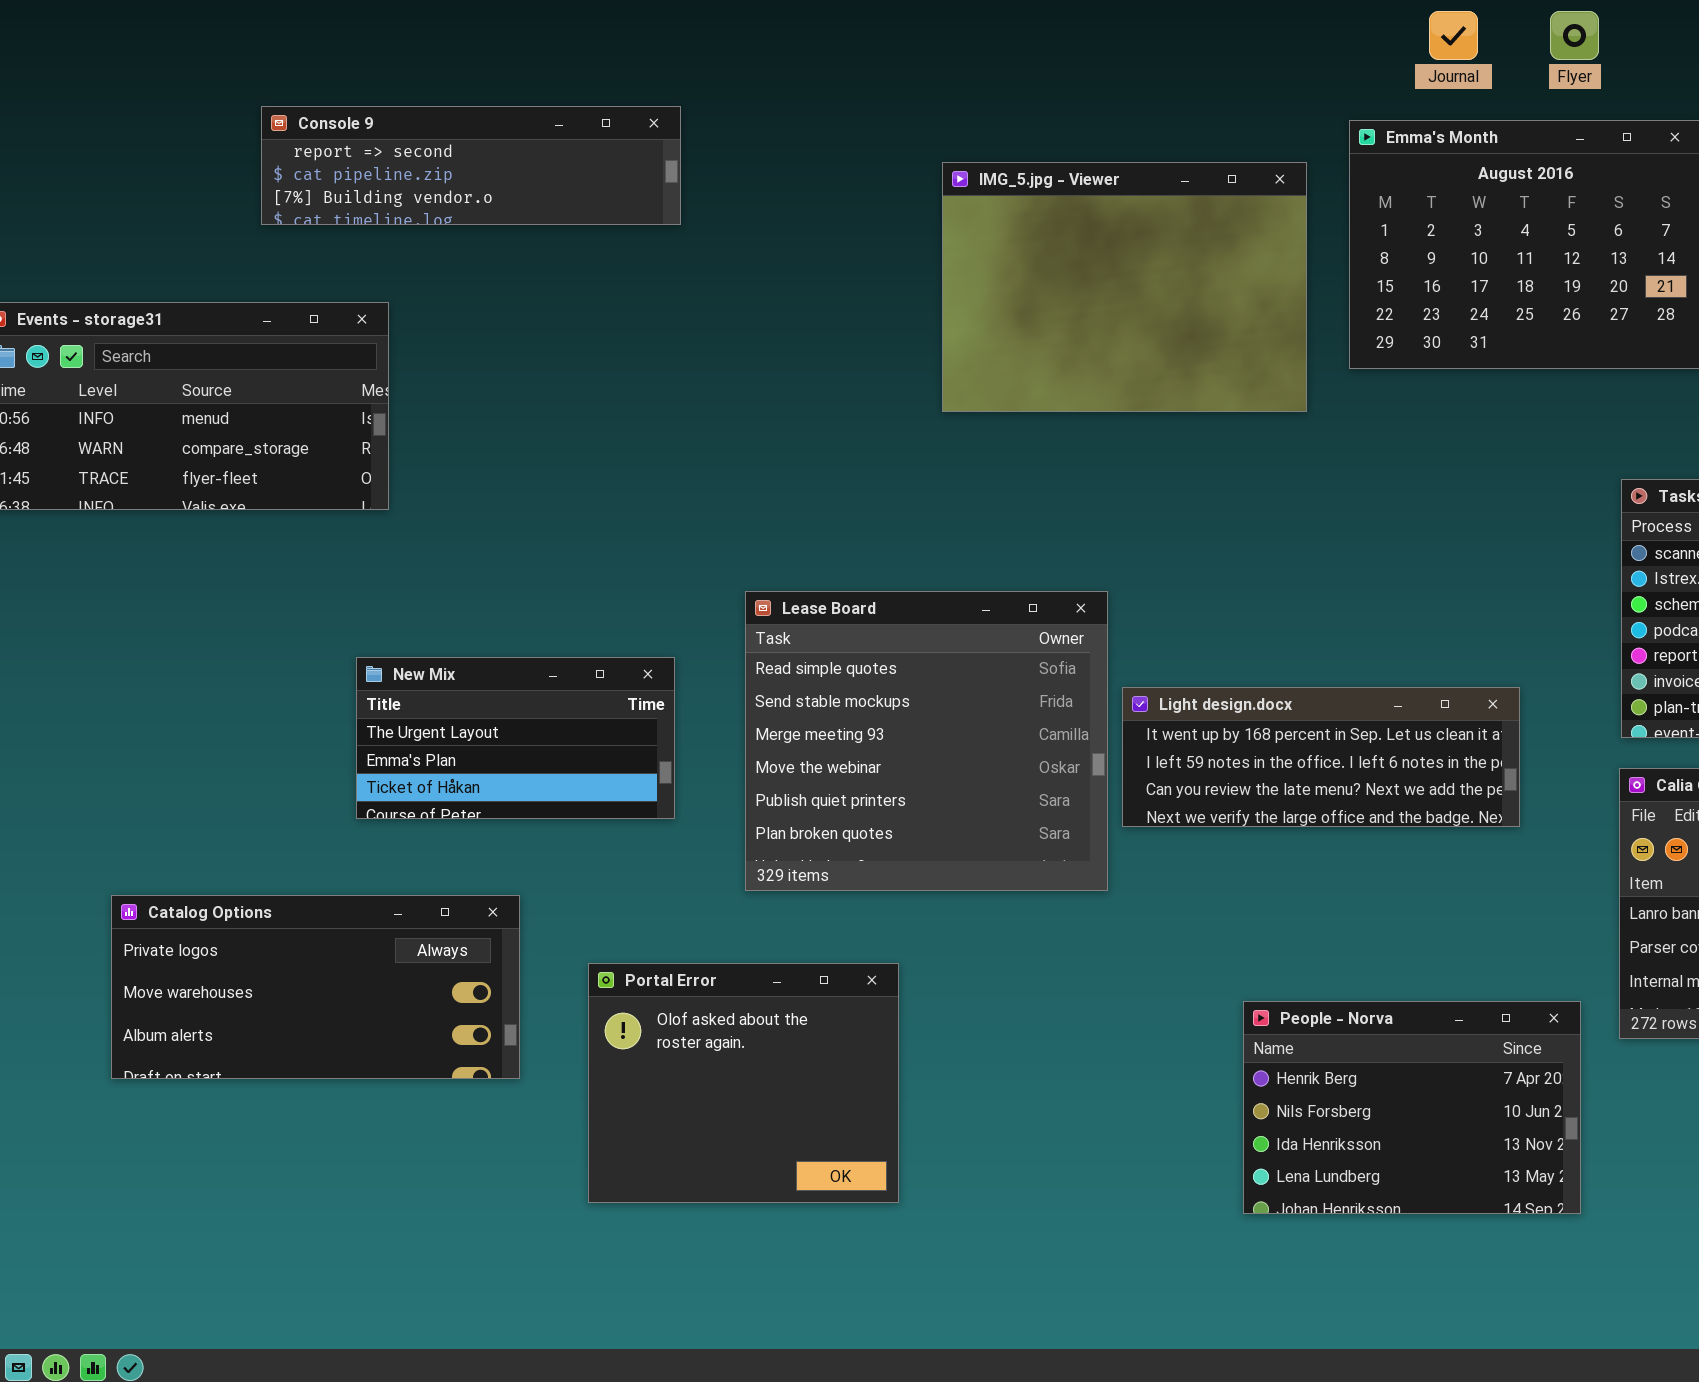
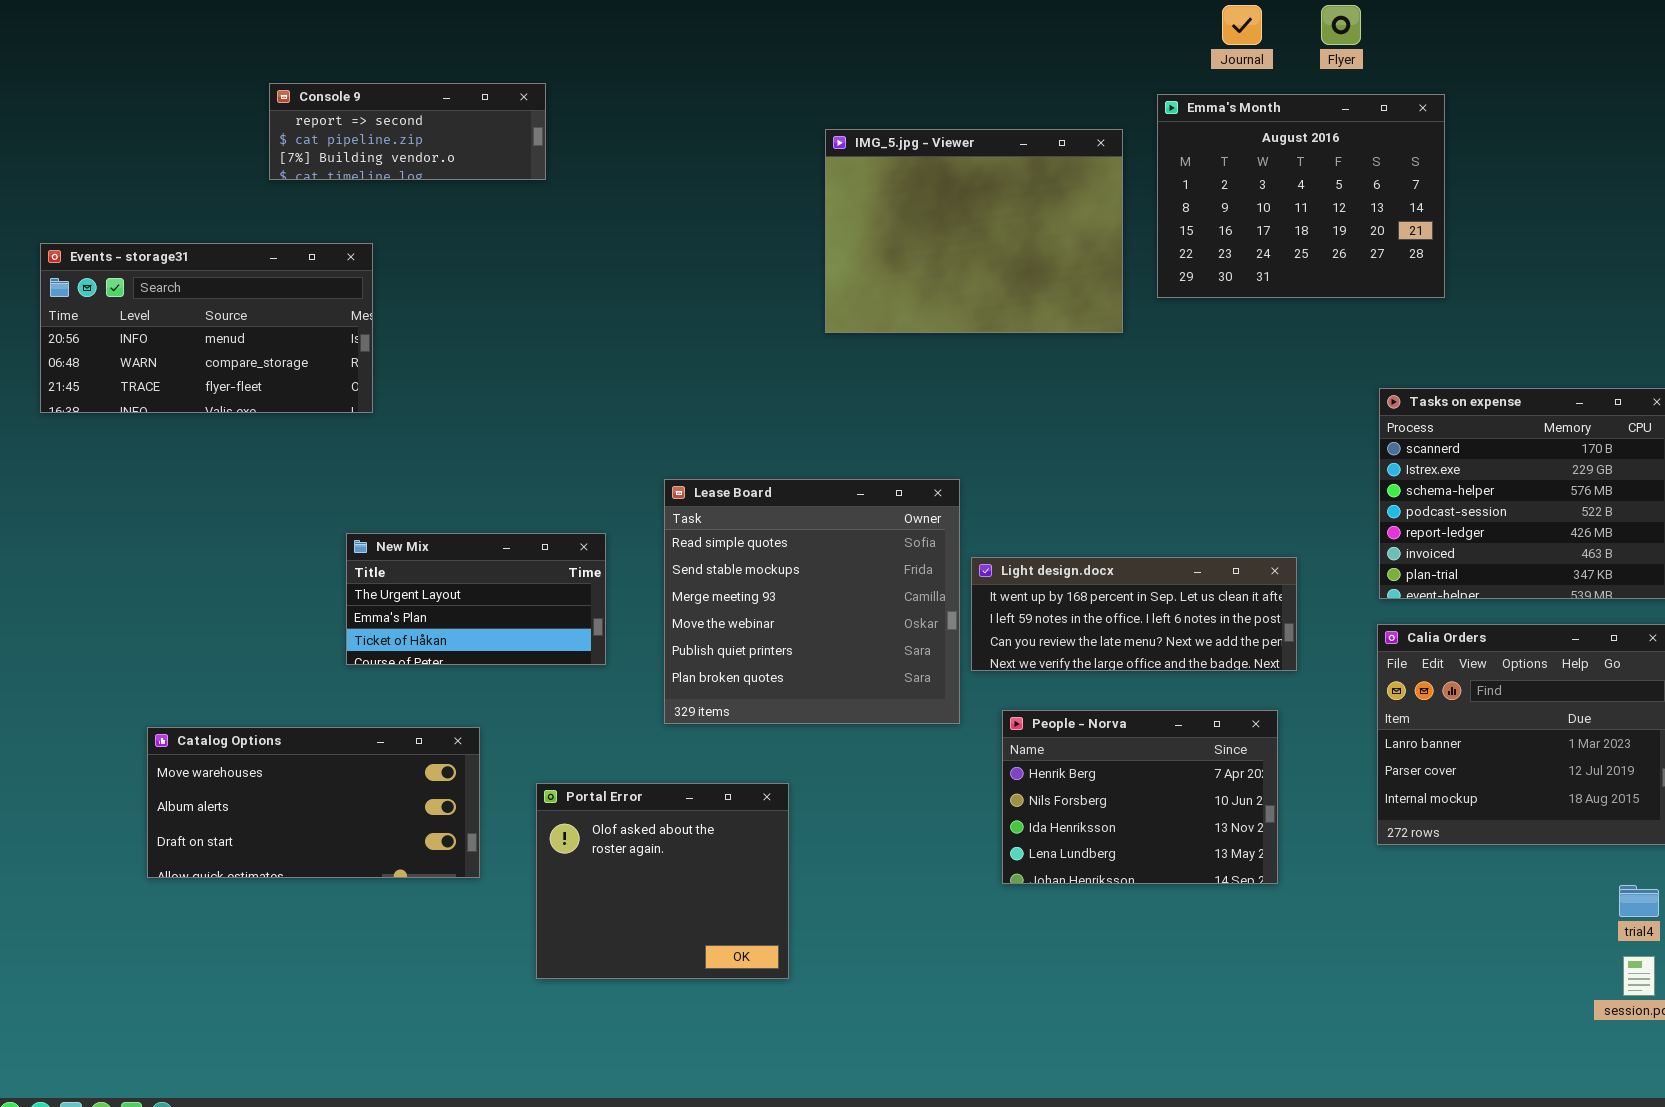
Console 9: [261,106,681,225] -> [269,83,546,180], resized
Catalog Options: [111,895,520,1079] -> [147,727,480,878], scrolled down 1 row
People - Norva: [1243,1001,1581,1214] -> [1002,710,1278,884], moved

